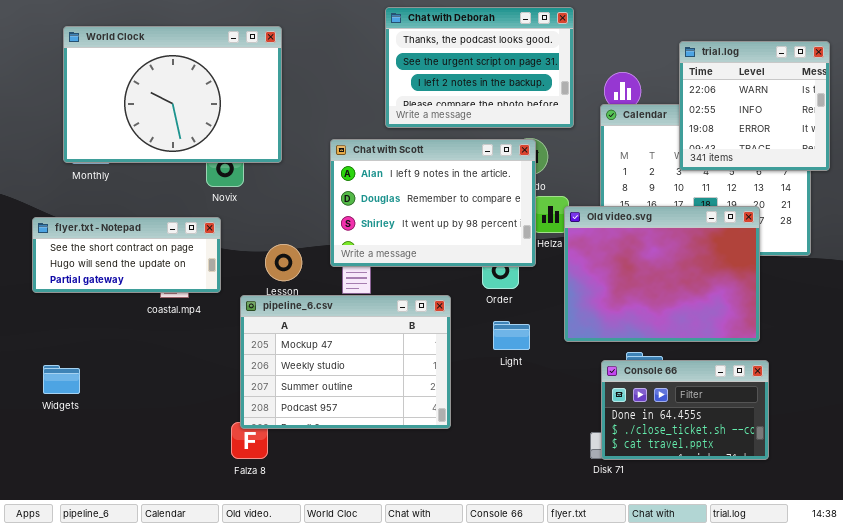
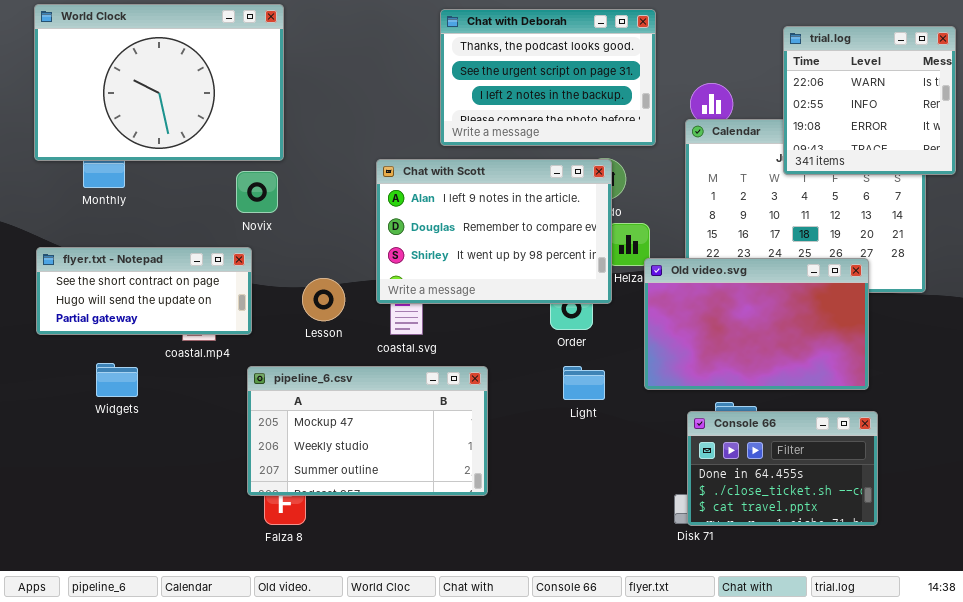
World Clock: [63,26,282,163] -> [34,4,284,161], moved
trial.log: [679,41,830,171] -> [783,26,956,175], moved
Old video.svg: [564,206,760,342] -> [644,258,869,390], resized
pipeline_6.csv: [240,295,451,429] -> [247,366,488,496], moved, resized
Widgets: [43,365,80,394] -> [96,363,138,397], moved

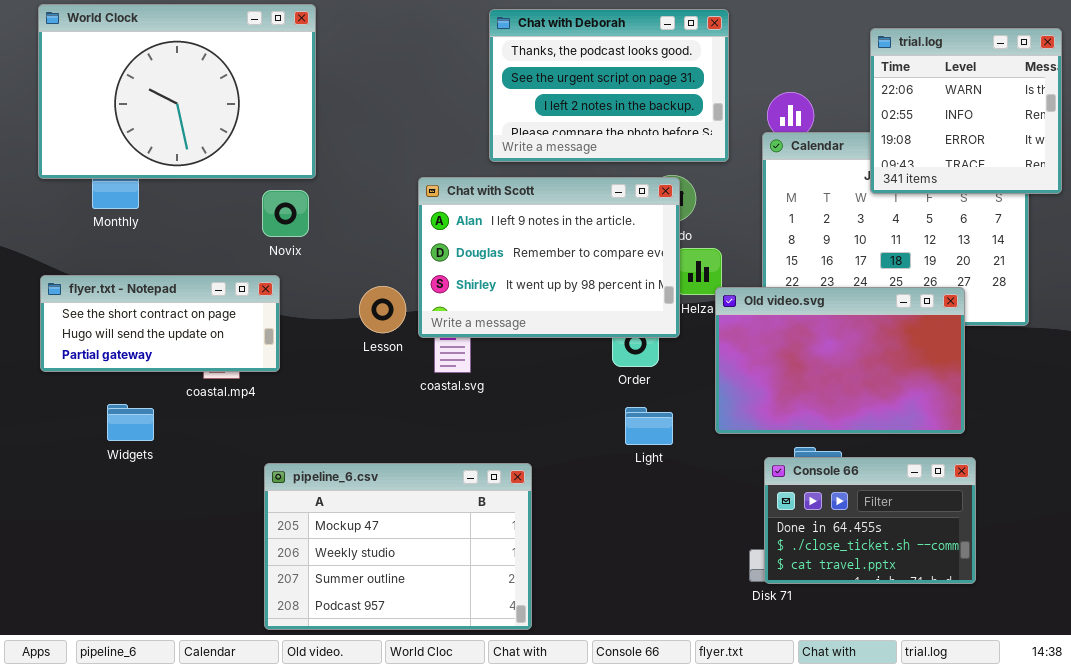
Lesson: [302,278,345,321] -> [359,286,406,333], moved
pipeline_6.csv: [247,366,488,496] -> [264,463,532,630], moved, resized

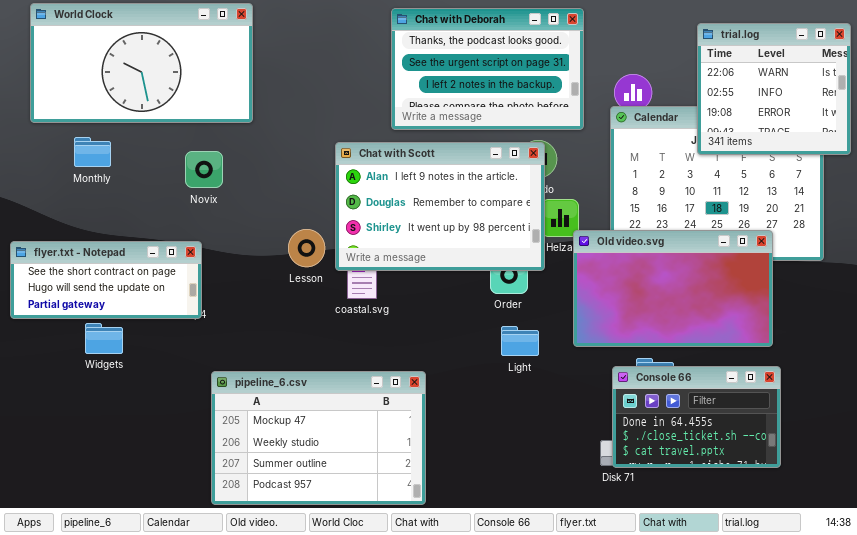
World Clock: [38,4,316,179] -> [30,3,253,123], resized
Novix: [262,190,309,237] -> [185,151,223,188], moved
flyer.txt - Notepad: [40,275,280,372] -> [10,241,202,319], moved

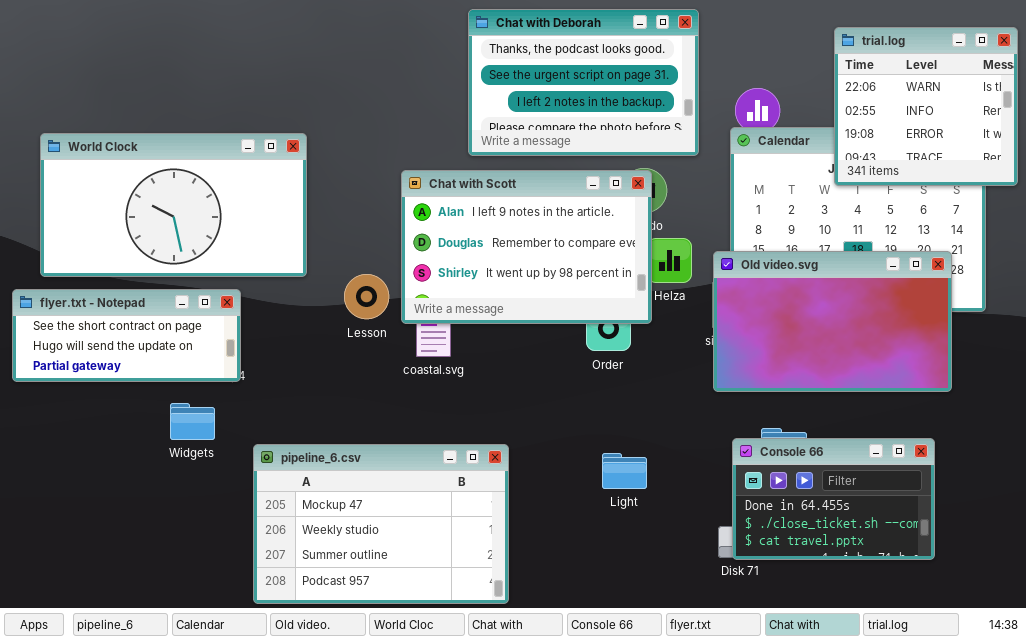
World Clock: [30,3,253,123] -> [40,133,307,277], moved
Old video.svg: [573,230,773,347] -> [713,251,952,392], moved
Widgets: [85,323,123,354] -> [170,403,215,440], moved
Light: [501,326,539,356] -> [602,453,647,489], moved

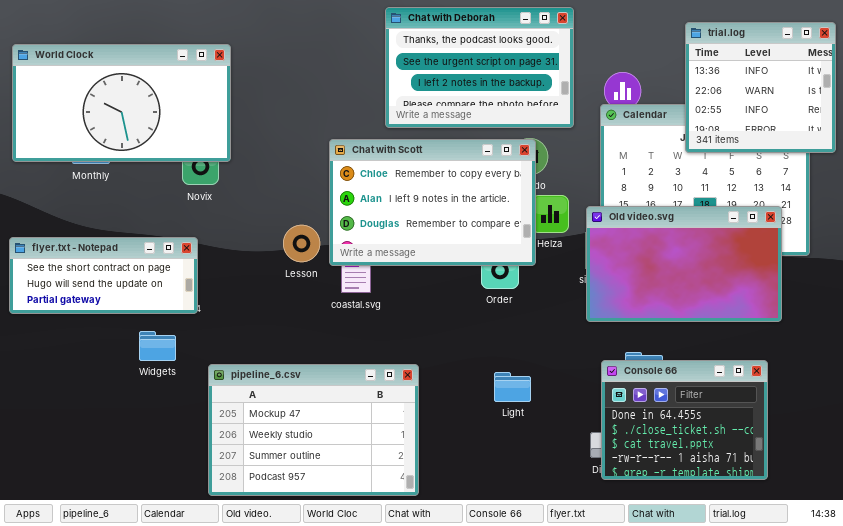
trial.log: [834,27,1018,186] -> [685,22,836,153], scrolled up 1 row
World Clock: [40,133,307,277] -> [12,44,231,162], moved
Chat with Scott: [401,170,652,324] -> [329,139,536,266], scrolled up 1 row
Console 66: [732,438,935,560] -> [601,360,768,480], resized

